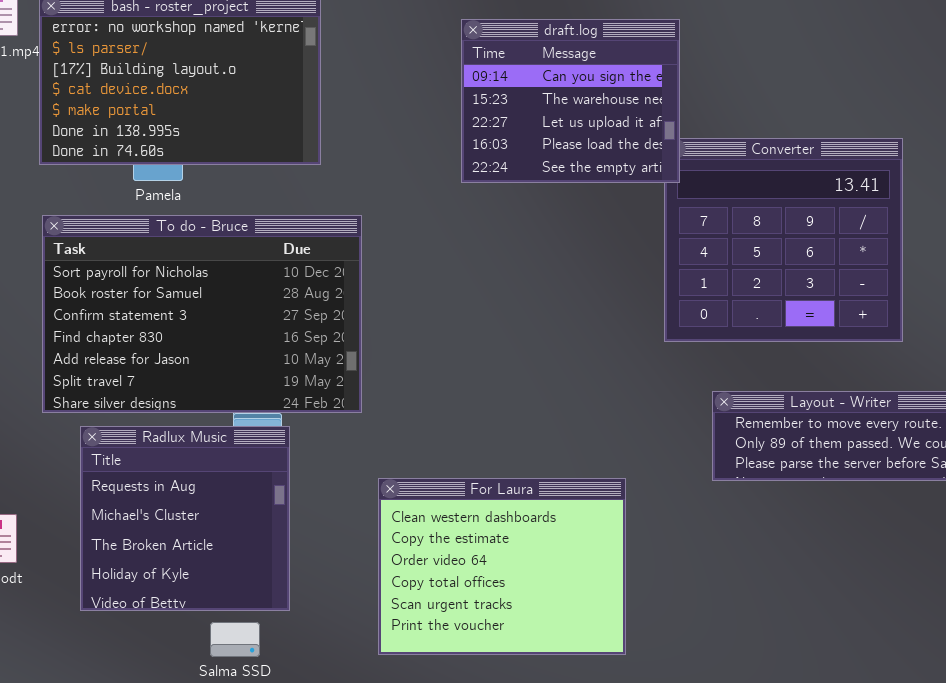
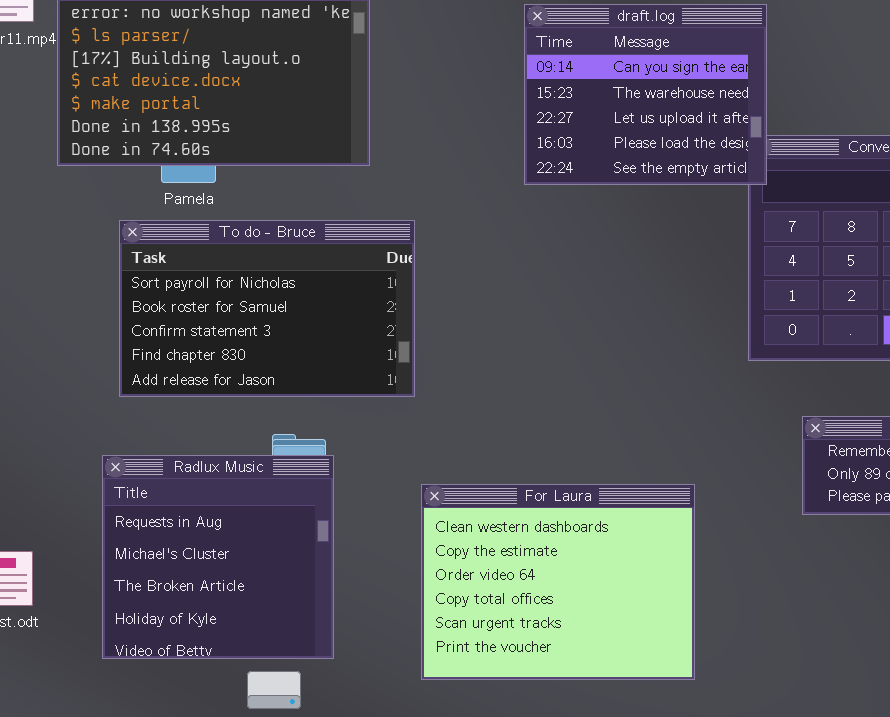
To do - Bruce: [42,215,362,413] -> [119,220,415,397], resized
For Laura: [378,478,626,655] -> [421,484,695,680], moved

